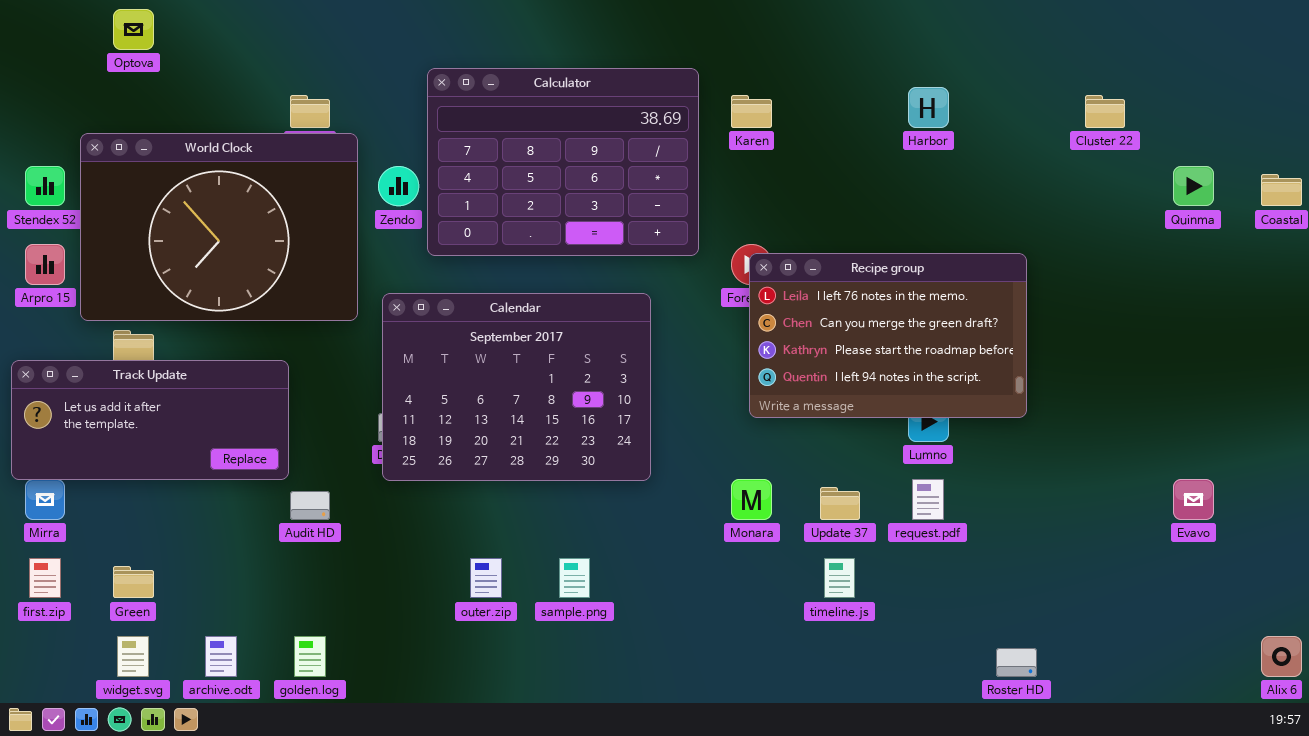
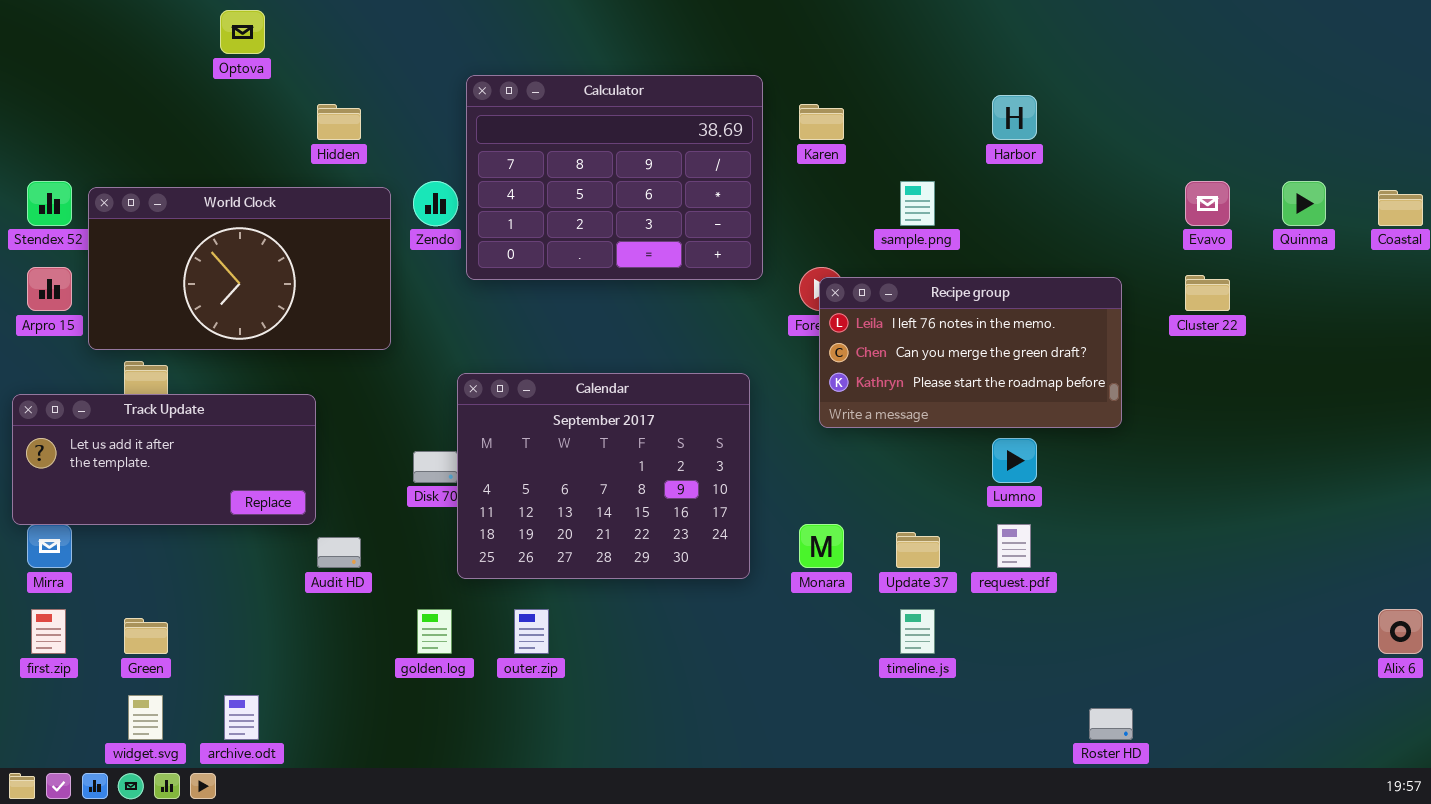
Optova: [113,9,154,50] -> [220,10,265,54], moved
Cluster 22: [1085,95,1125,128] -> [1185,275,1230,311], moved
World Clock: [80,133,358,321] -> [88,187,391,350], resized
Recipe group: [749,253,1027,418] -> [819,277,1122,428], resized
Calendar: [382,293,651,481] -> [457,373,750,579], moved
Evavo: [1173,479,1214,520] -> [1185,181,1230,226], moved
sample.png: [559,558,590,598] -> [900,181,935,226], moved
golden.log: [294,636,326,677] -> [417,609,452,654], moved
Alix 6: [1261,636,1302,677] -> [1378,609,1423,654], moved

